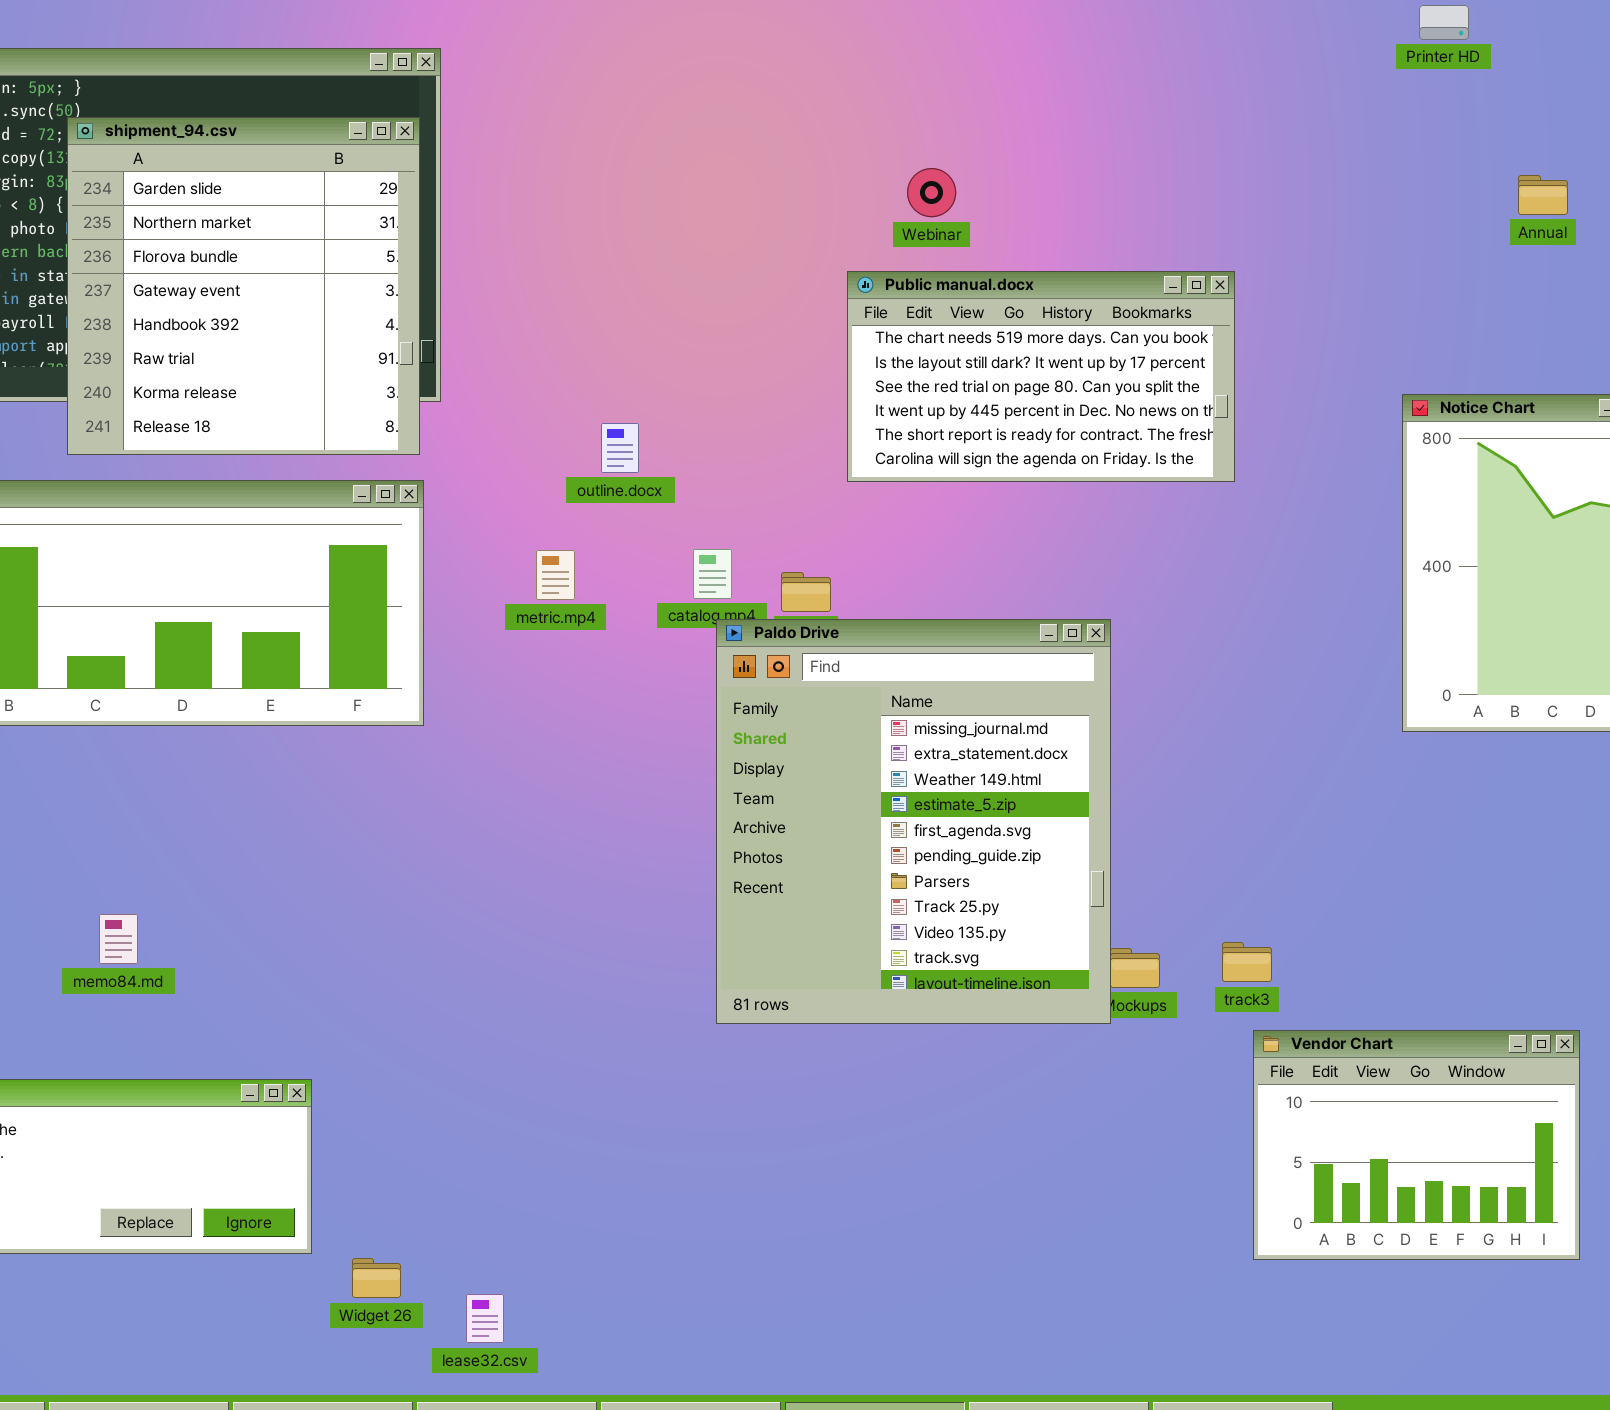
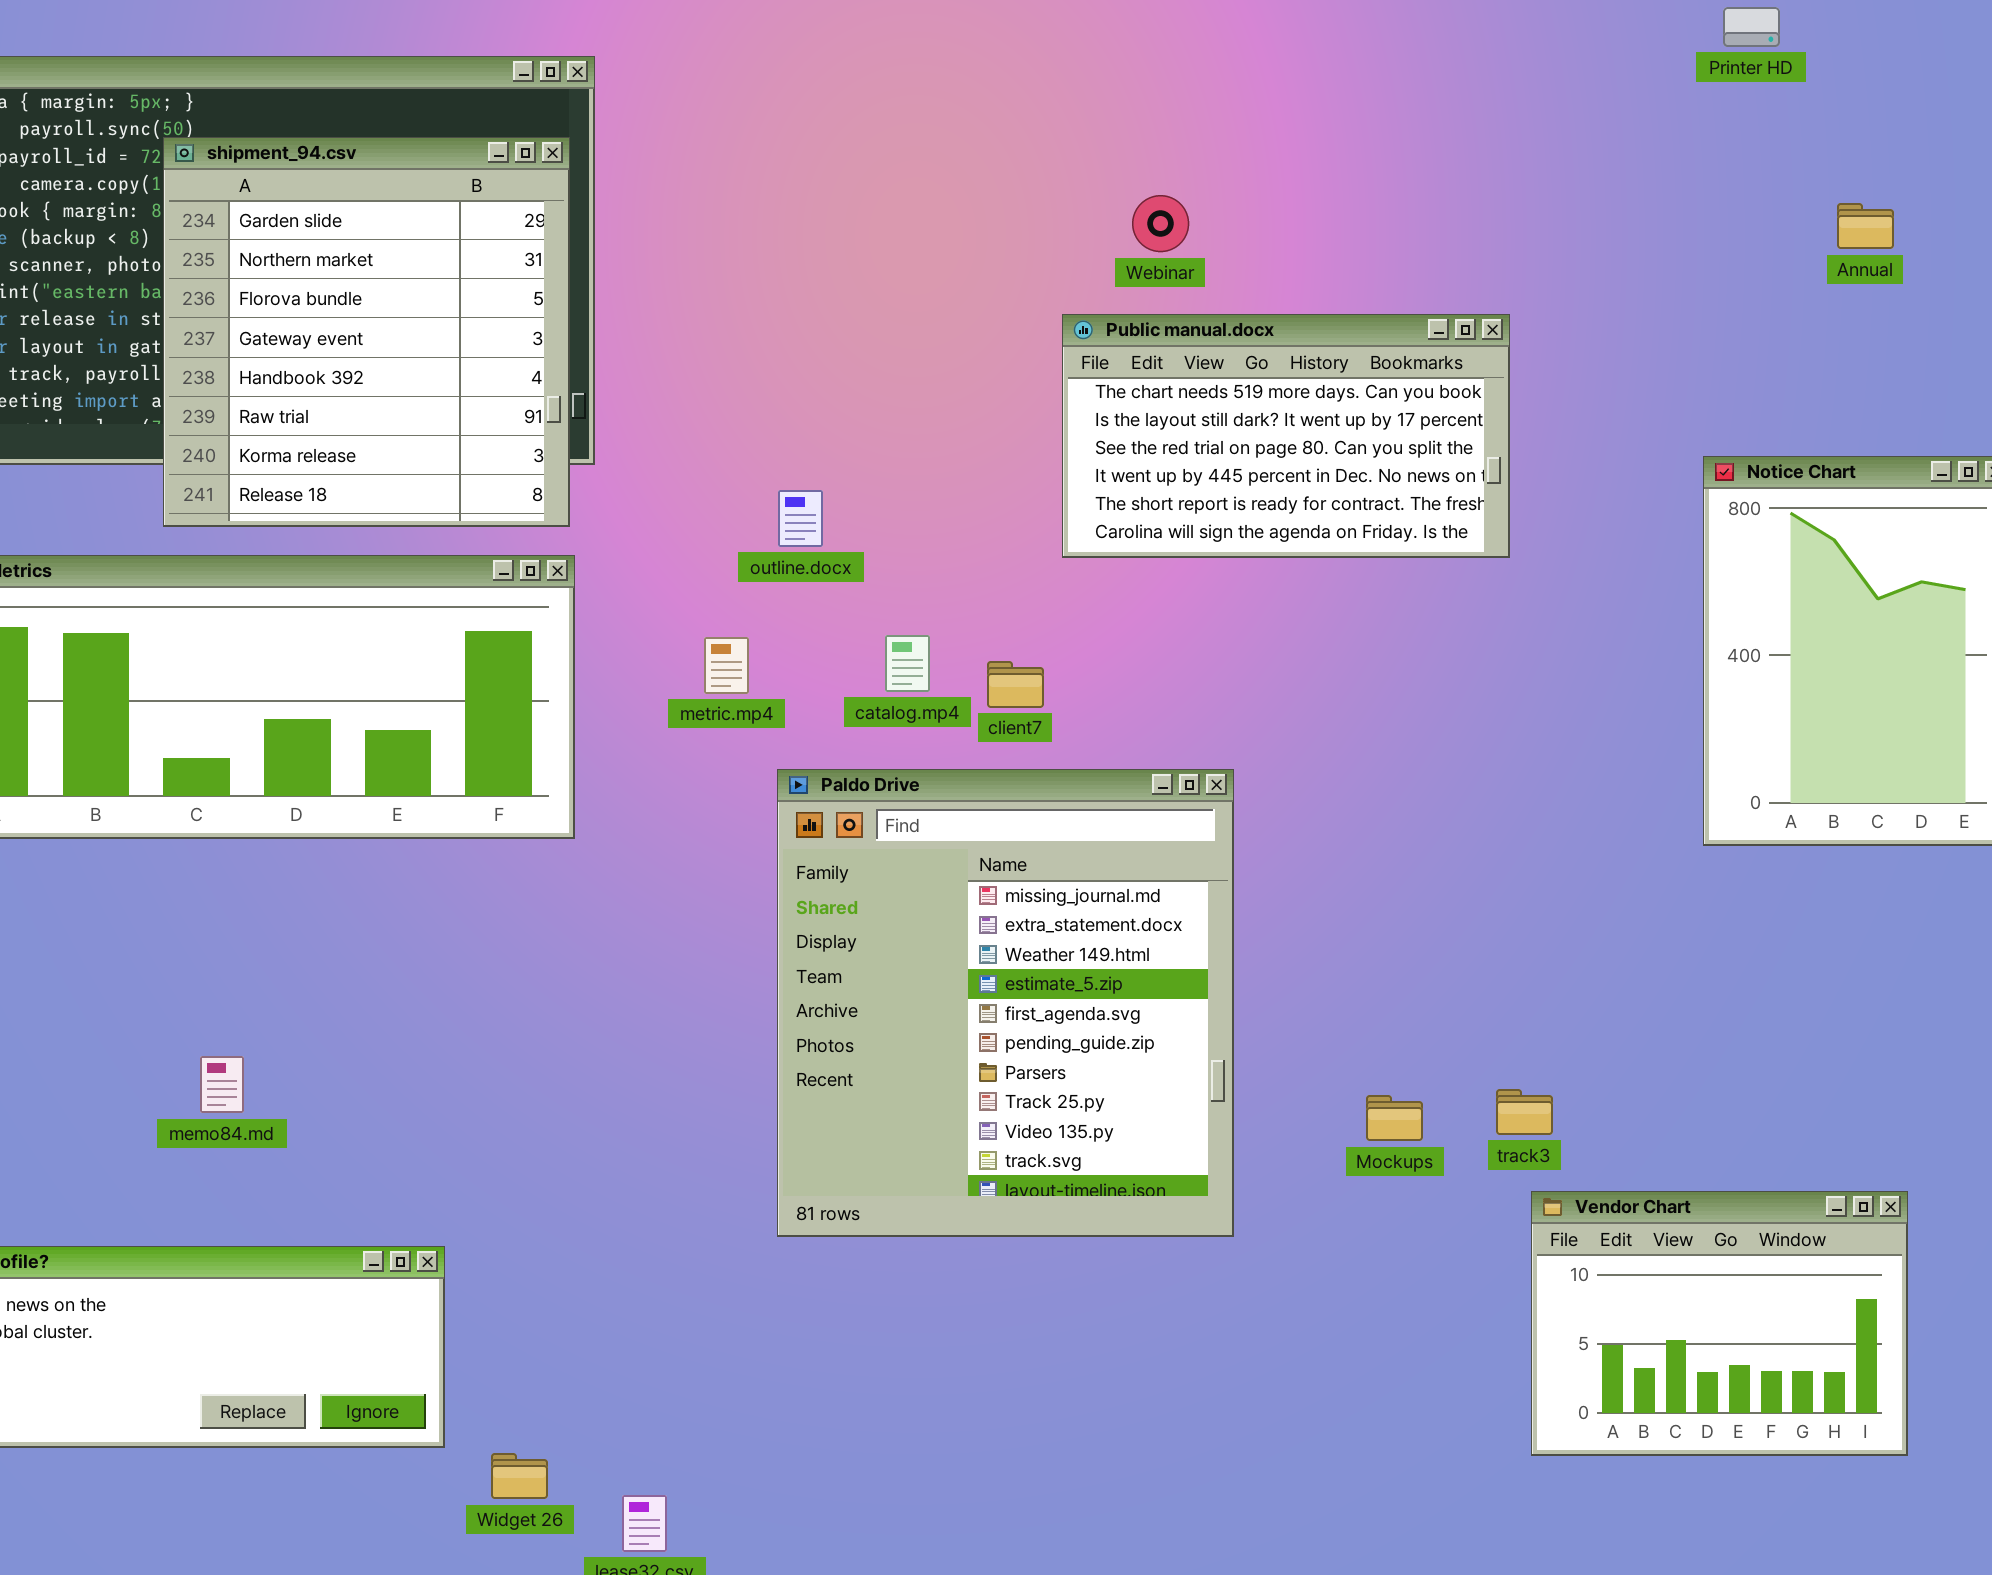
Paldo Drive: [716,619,1111,1024] -> [777,769,1234,1237], moved

